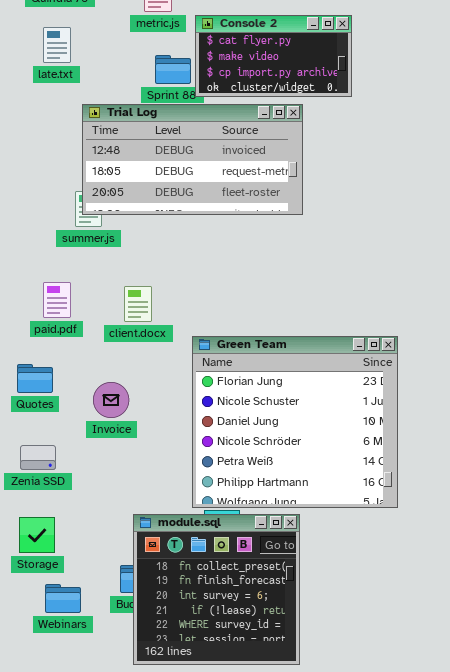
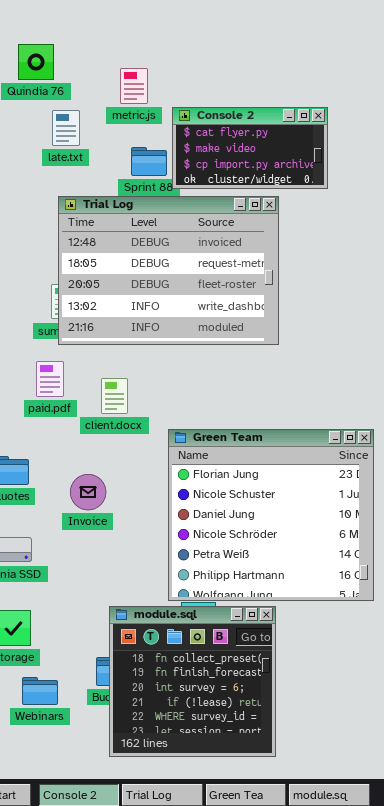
late.txt: [43,27,71,63] -> [52,110,80,146], moved
Trial Log: [82,104,303,215] -> [58,196,279,345], resized
paid.pdf: [43,282,71,318] -> [36,361,64,397], moved

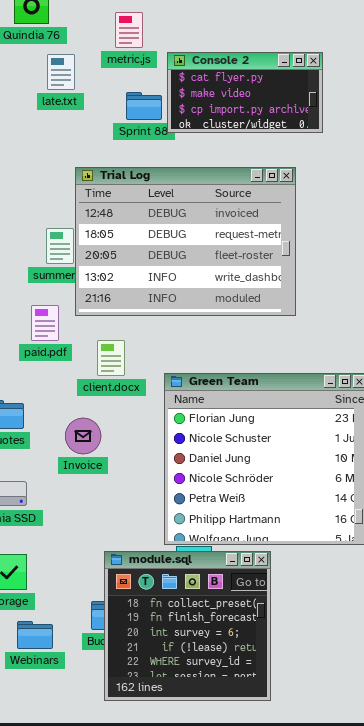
Trial Log: [58,196,279,345] -> [75,167,296,316], moved
client.docx: [101,378,128,414] -> [97,340,125,376], moved

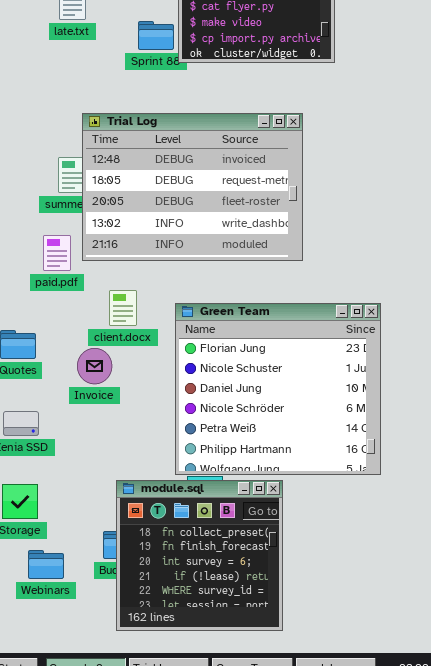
Trial Log: [75,167,296,316] -> [82,113,303,261], moved
client.docx: [97,340,125,376] -> [109,290,137,326], moved

